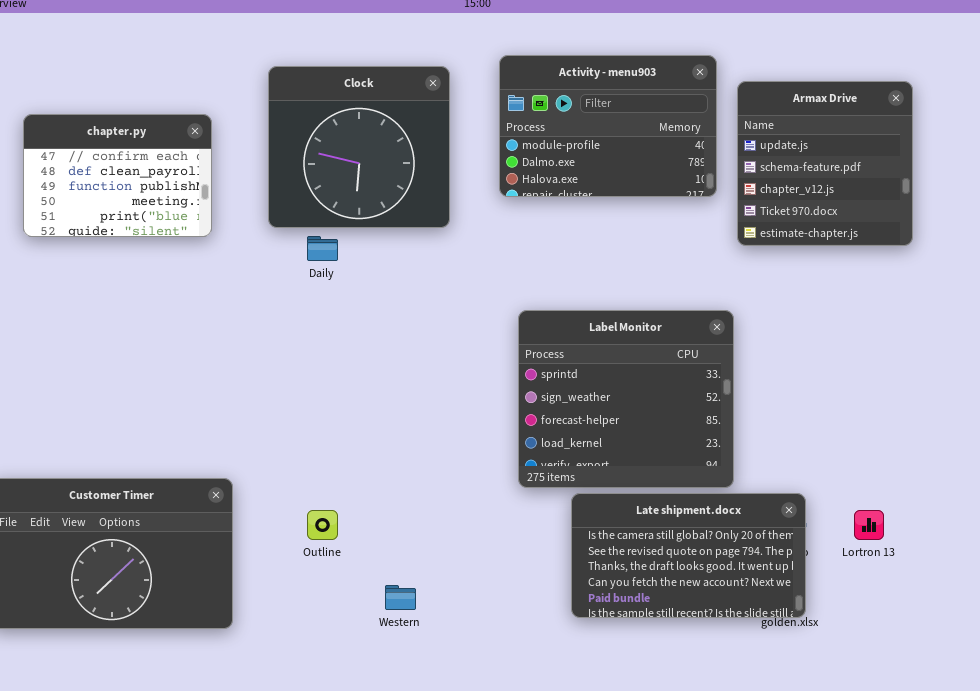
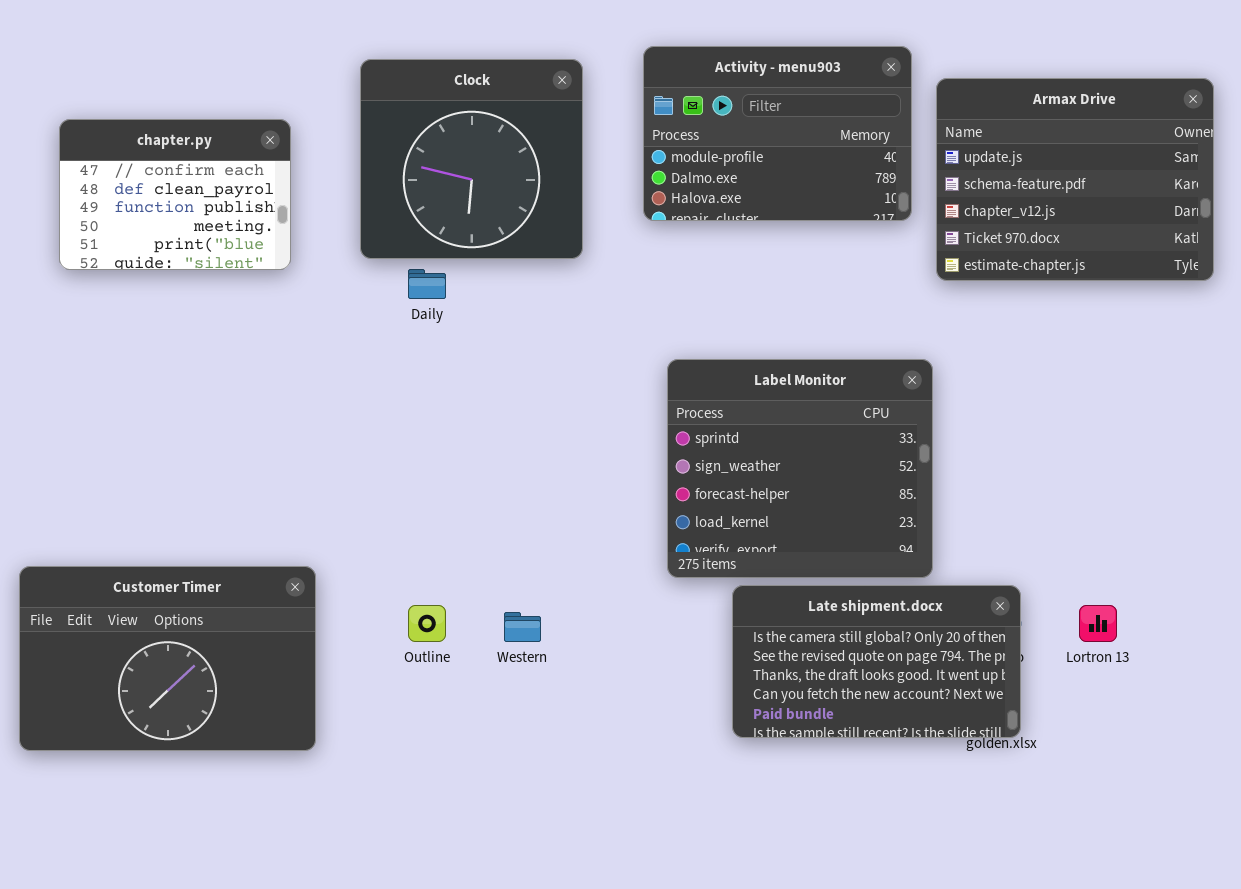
Armax Drive: [737,81,913,246] -> [936,78,1214,281], resized
Western: [385,585,416,610] -> [504,612,541,642], moved

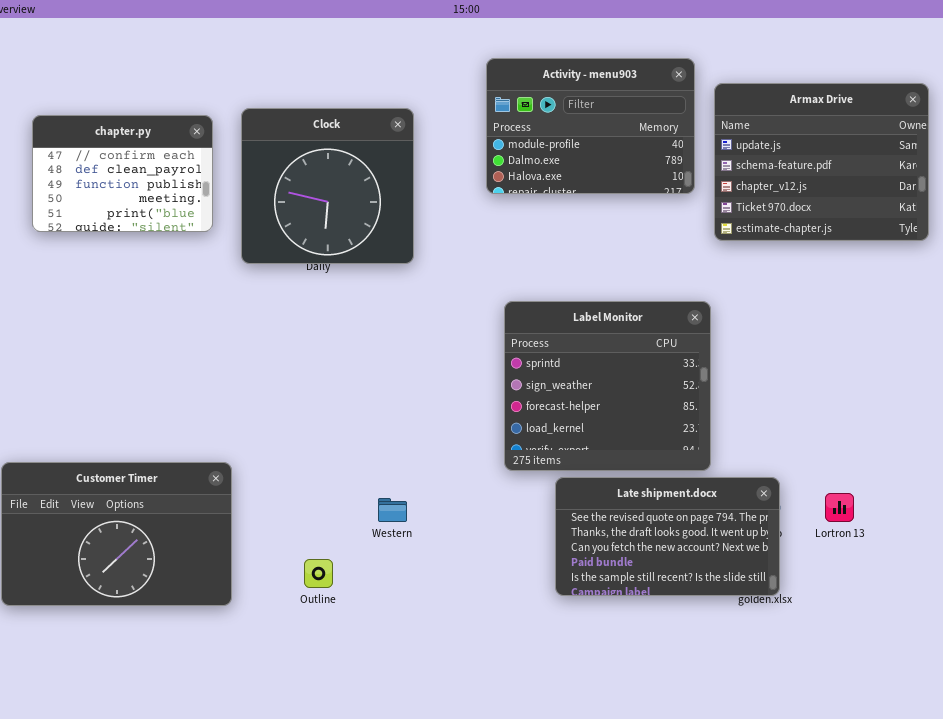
Clock: [360,59,583,259] -> [241,108,414,264], moved
Late shipment.docx: [732,585,1021,738] -> [555,477,780,596], scrolled down 1 row
Outline: [408,605,446,642] -> [304,559,333,588], moved

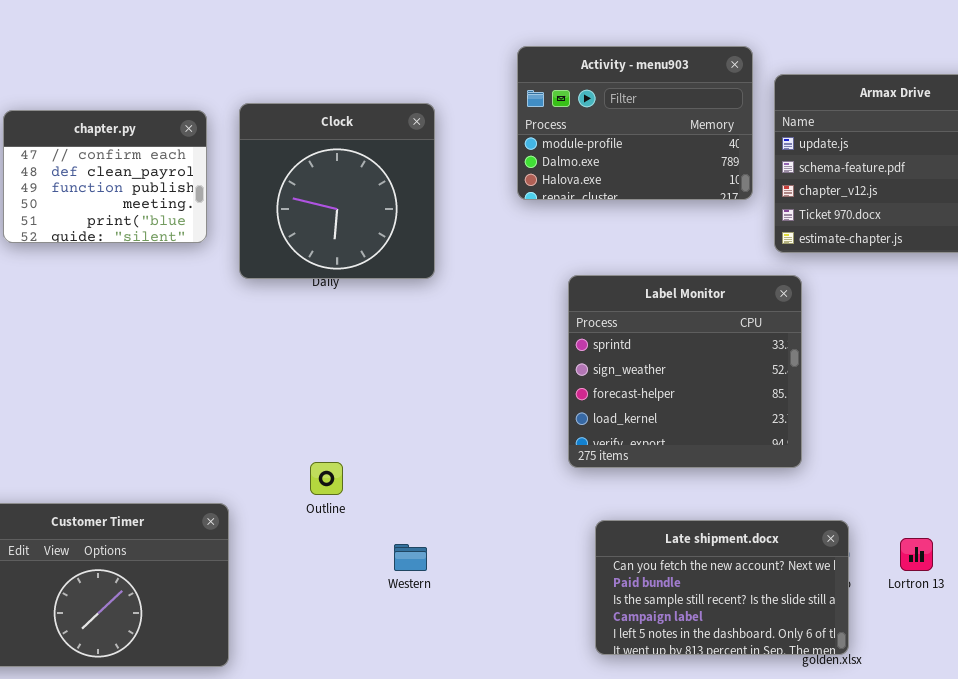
Label Monitor: [504,301,711,471] -> [568,275,802,468], moved
Late shipment.docx: [555,477,780,596] -> [595,520,849,655], scrolled down 2 rows
Outline: [304,559,333,588] -> [310,462,343,495], moved

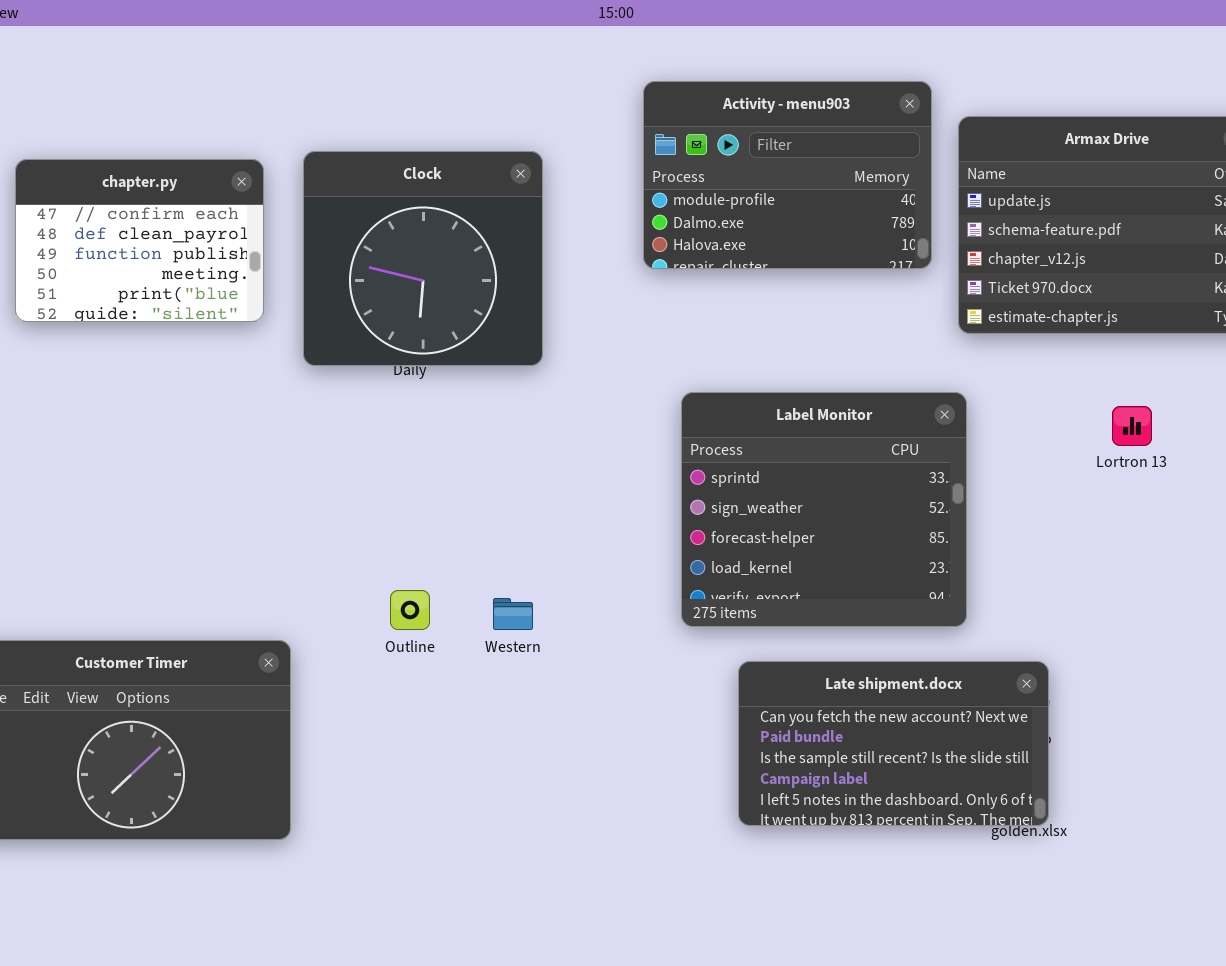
Label Monitor: [568,275,802,468] -> [681,392,967,627], moved
Lortron 13: [900,538,933,571] -> [1112,406,1152,446], moved
Western: [394,544,427,571] -> [493,598,533,630], moved

